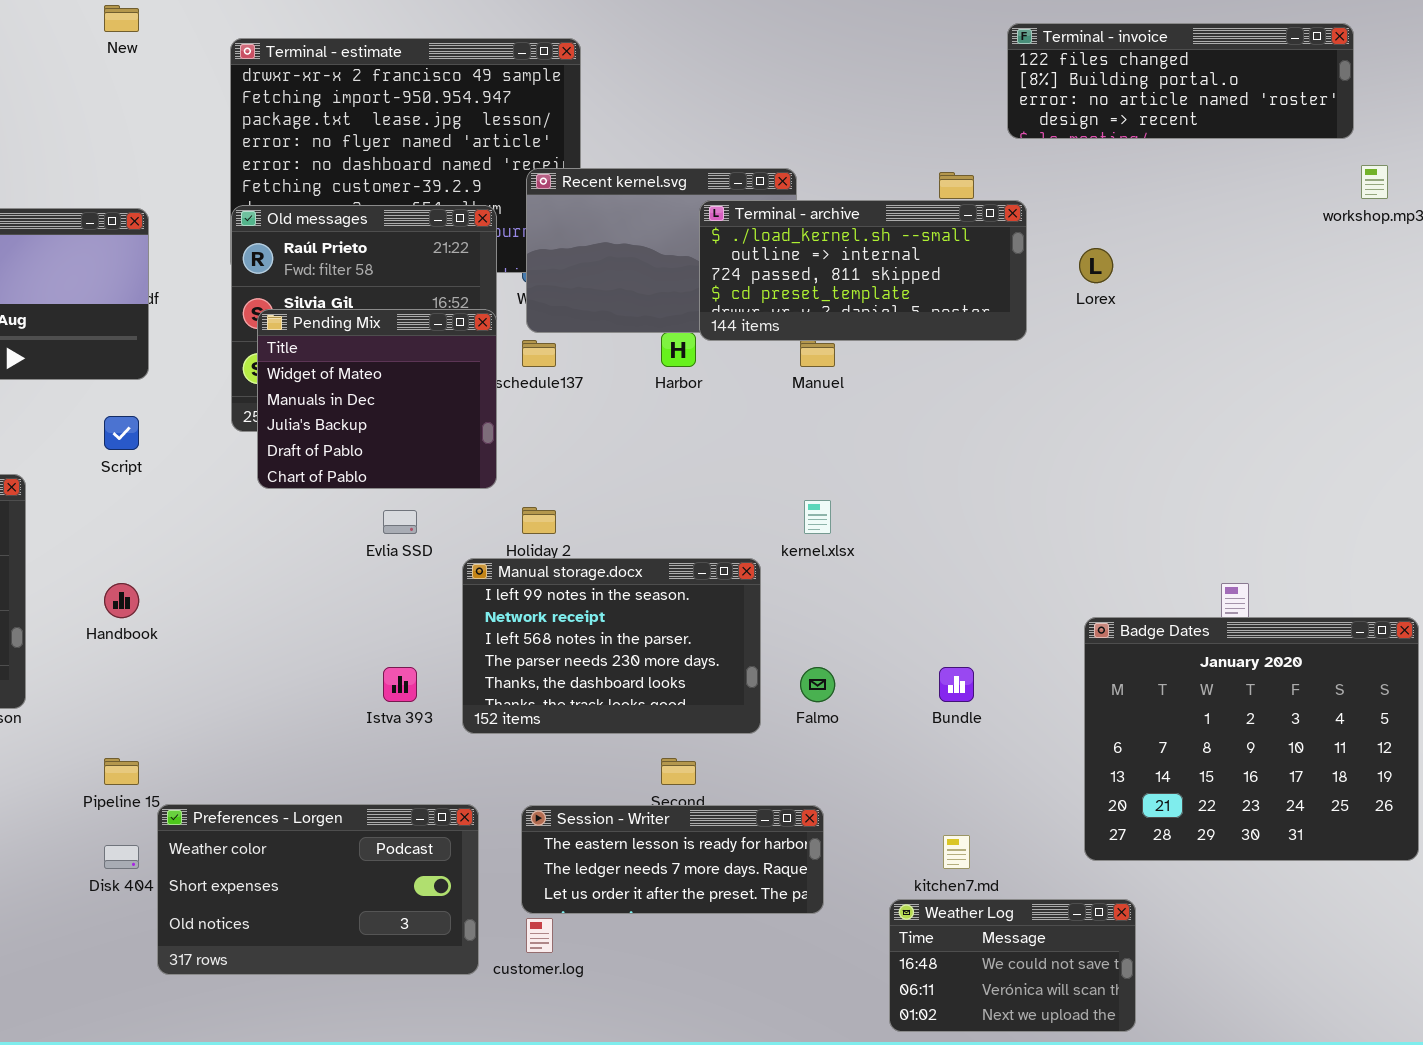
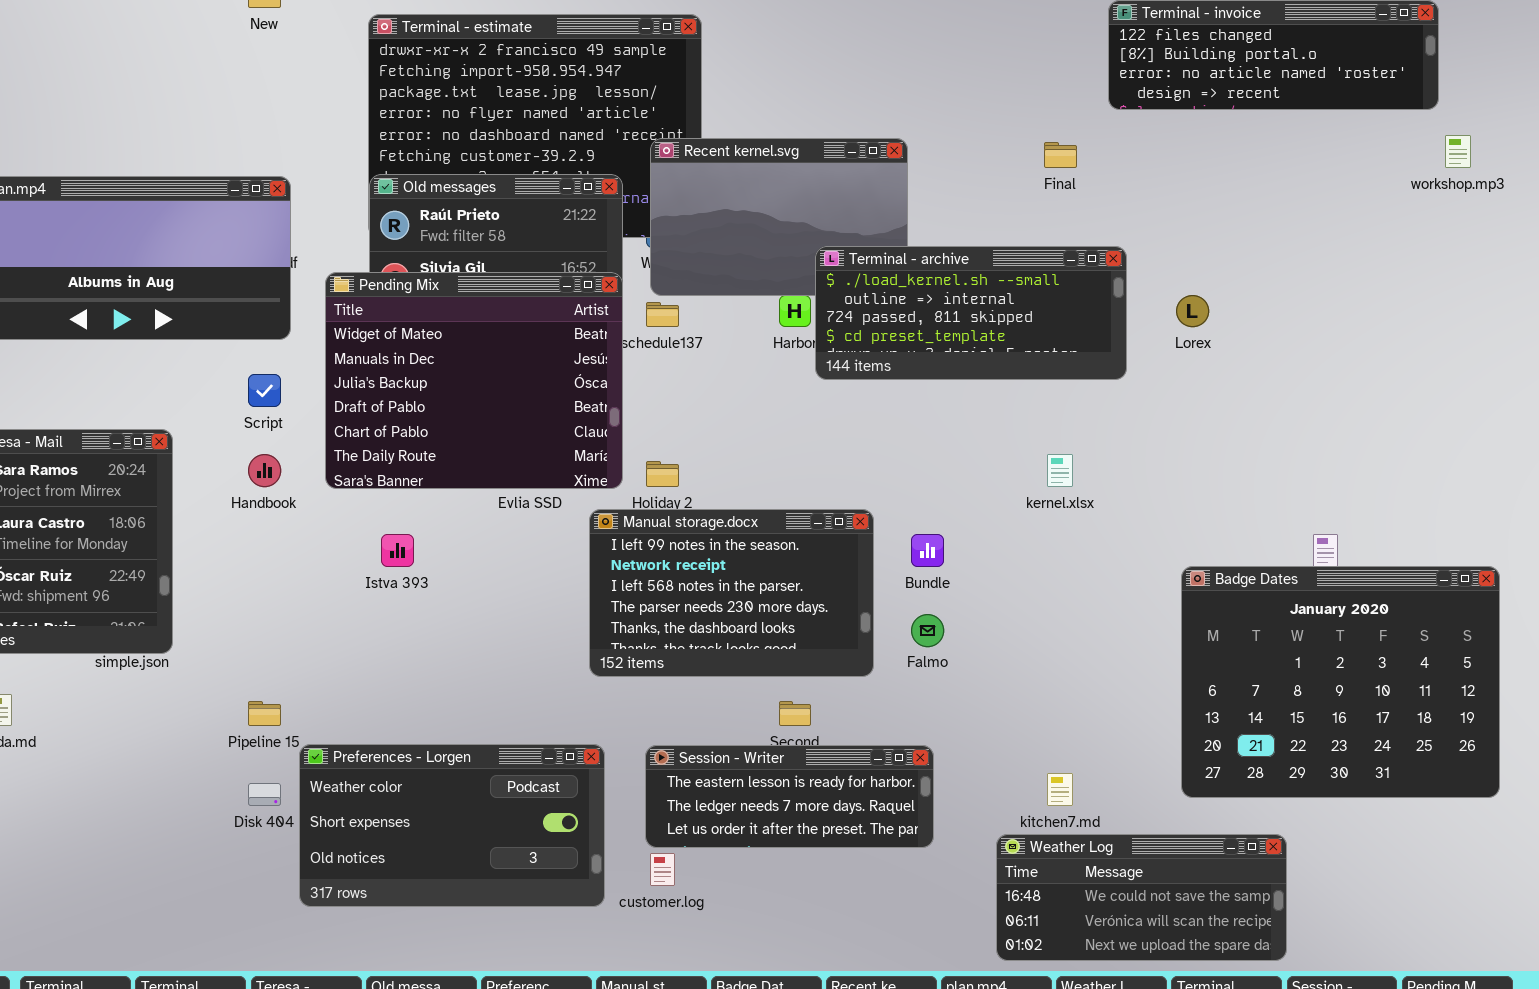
Terminal - archive: [699,200,1027,341] -> [815,246,1127,380], moved
Lorex: [1079,248,1113,283] -> [1176,295,1209,327], moved
Pending Mix: [257,309,497,489] -> [325,272,623,489], resized
kernel.xlsx: [804,500,831,534] -> [1047,454,1073,487], moved
Handbook: [104,583,139,618] -> [248,454,281,487], moved
Istva 393: [383,667,417,702] -> [381,534,414,567], moved
Bundle: [939,667,974,702] -> [911,534,944,567], moved
Weather Log: [889,899,1136,1032] -> [996,834,1287,961], resized

